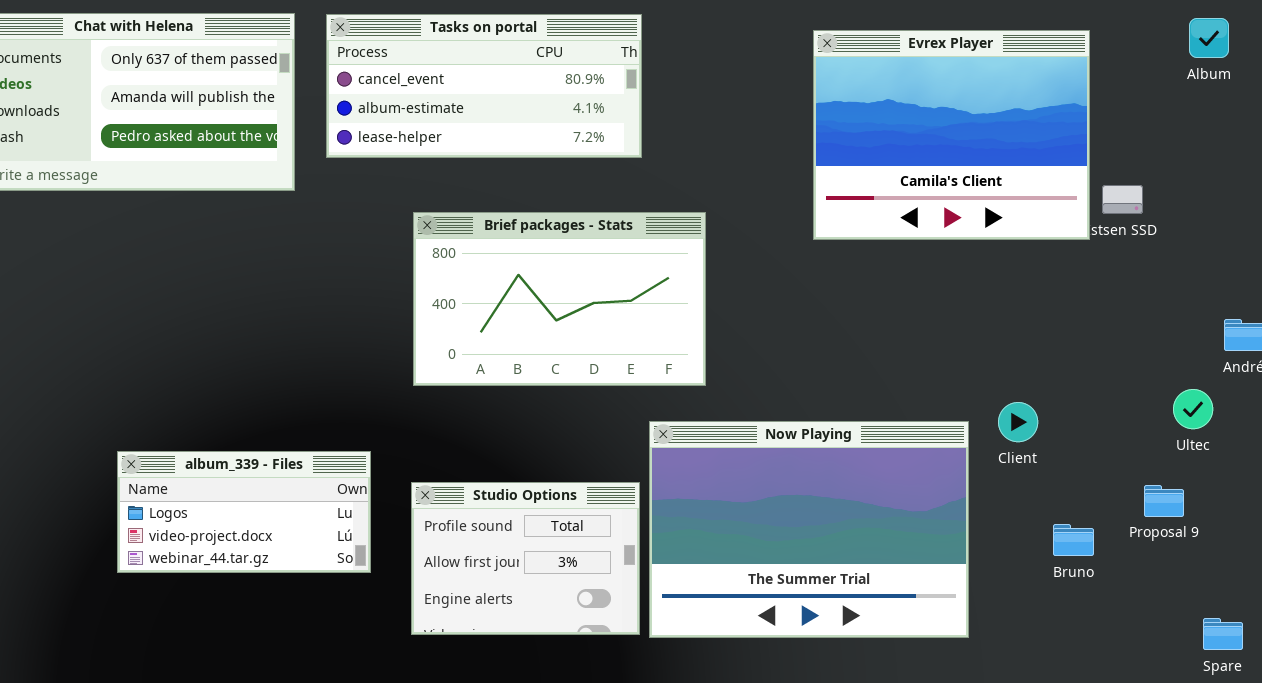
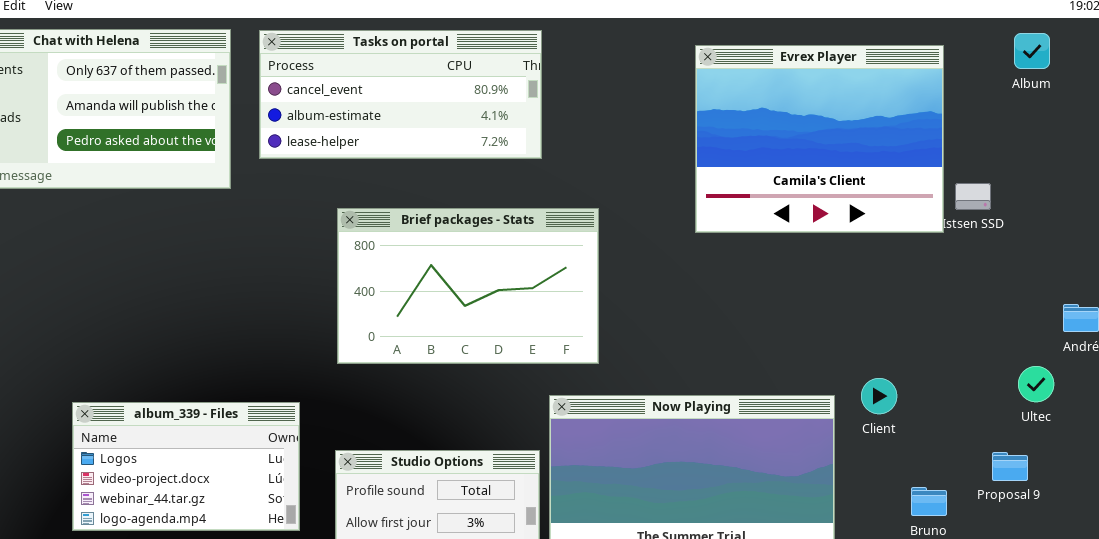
Album: [1189,18,1229,58] -> [1014,33,1050,69], moved
album_339 - Files: [117,451,371,573] -> [72,402,300,531], resized

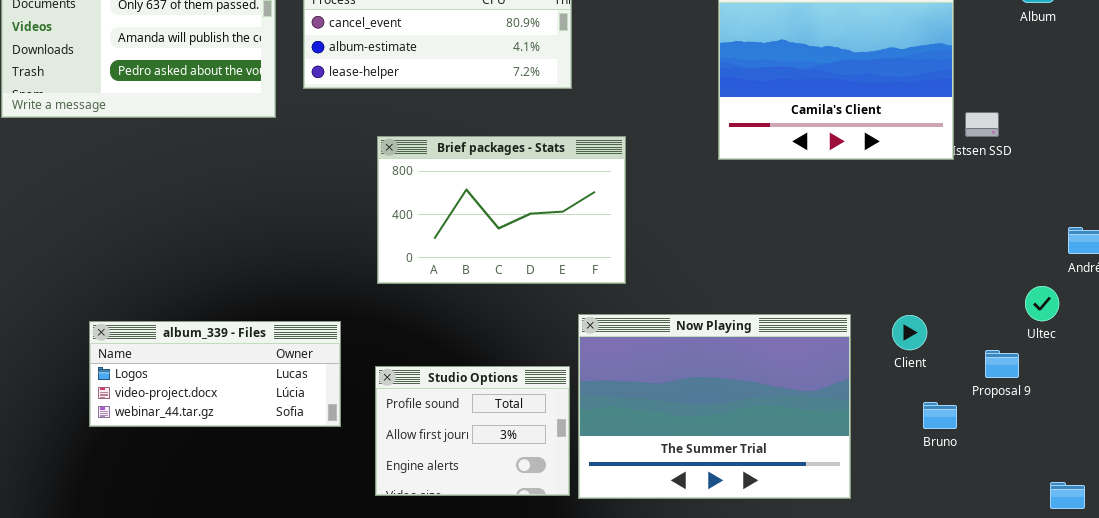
Client: [861,378,897,414] -> [892,315,927,350], moved
album_339 - Files: [72,402,300,531] -> [89,321,341,427], resized
Proposal 9: [992,452,1028,481] -> [985,350,1019,378], moved

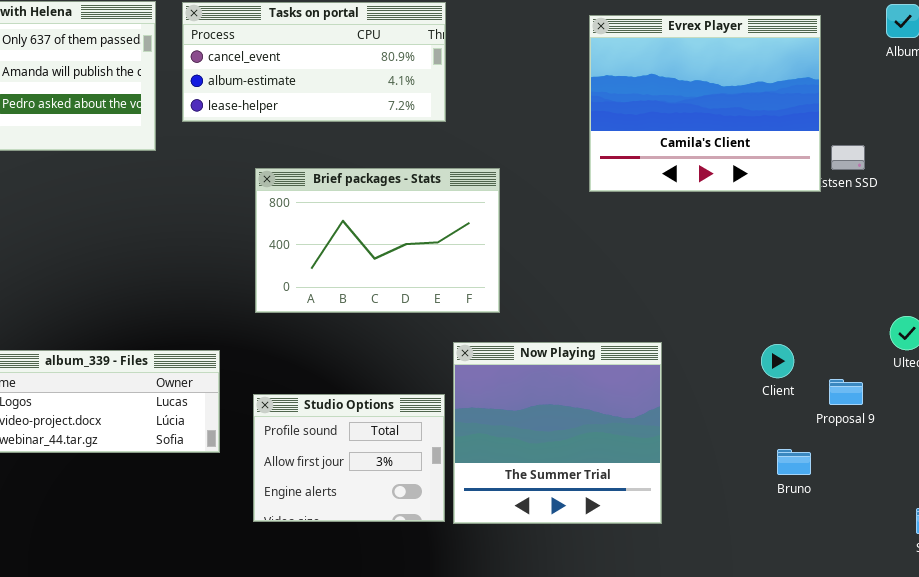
Now Playing: [578,314,851,499] -> [453,342,662,524], resized
Proposal 9: [985,350,1019,378] -> [829,379,863,405], moved
Bruno: [923,402,957,429] -> [777,449,811,475], moved

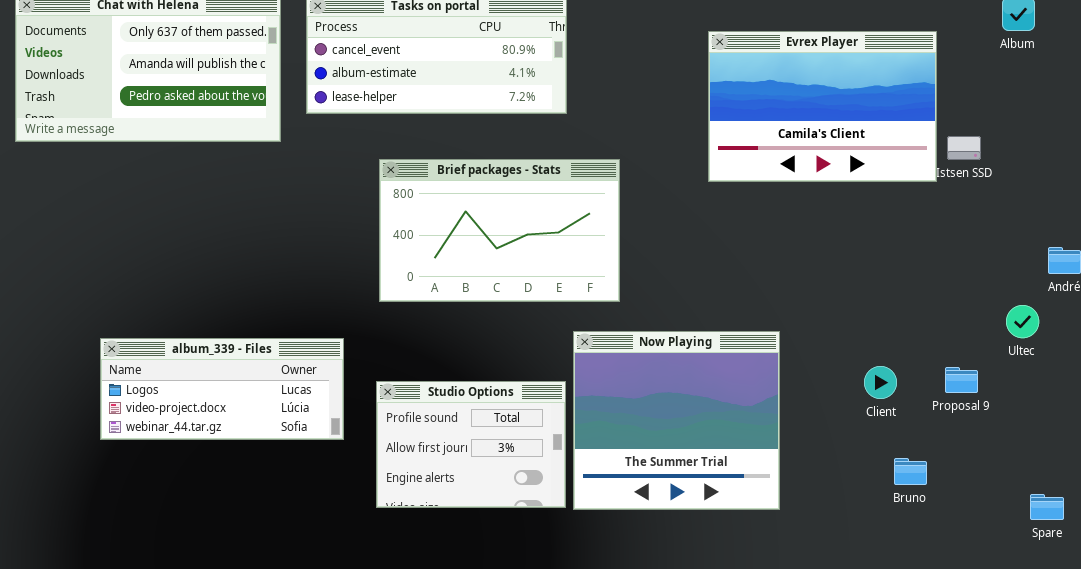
Evrex Player: [589,15,821,192] -> [708,31,937,182], resized
Client: [761,344,794,378] -> [864,366,897,399], moved
Bruno: [777,449,811,475] -> [894,458,927,485], moved

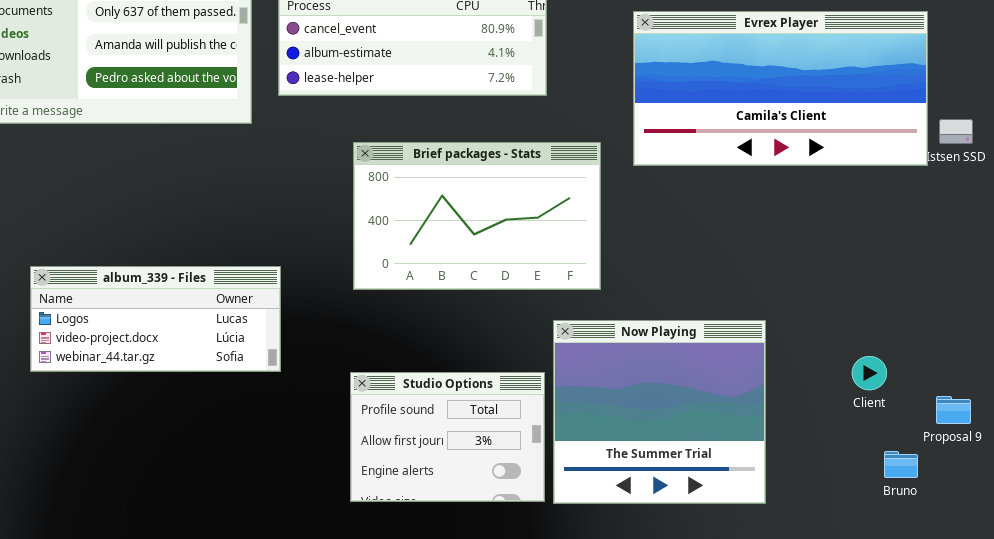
Evrex Player: [708,31,937,182] -> [633,11,928,166], resized
album_339 - Files: [100,338,344,440] -> [30,266,281,372], moved
Proposal 9: [945,367,978,393] -> [936,396,971,424], moved

